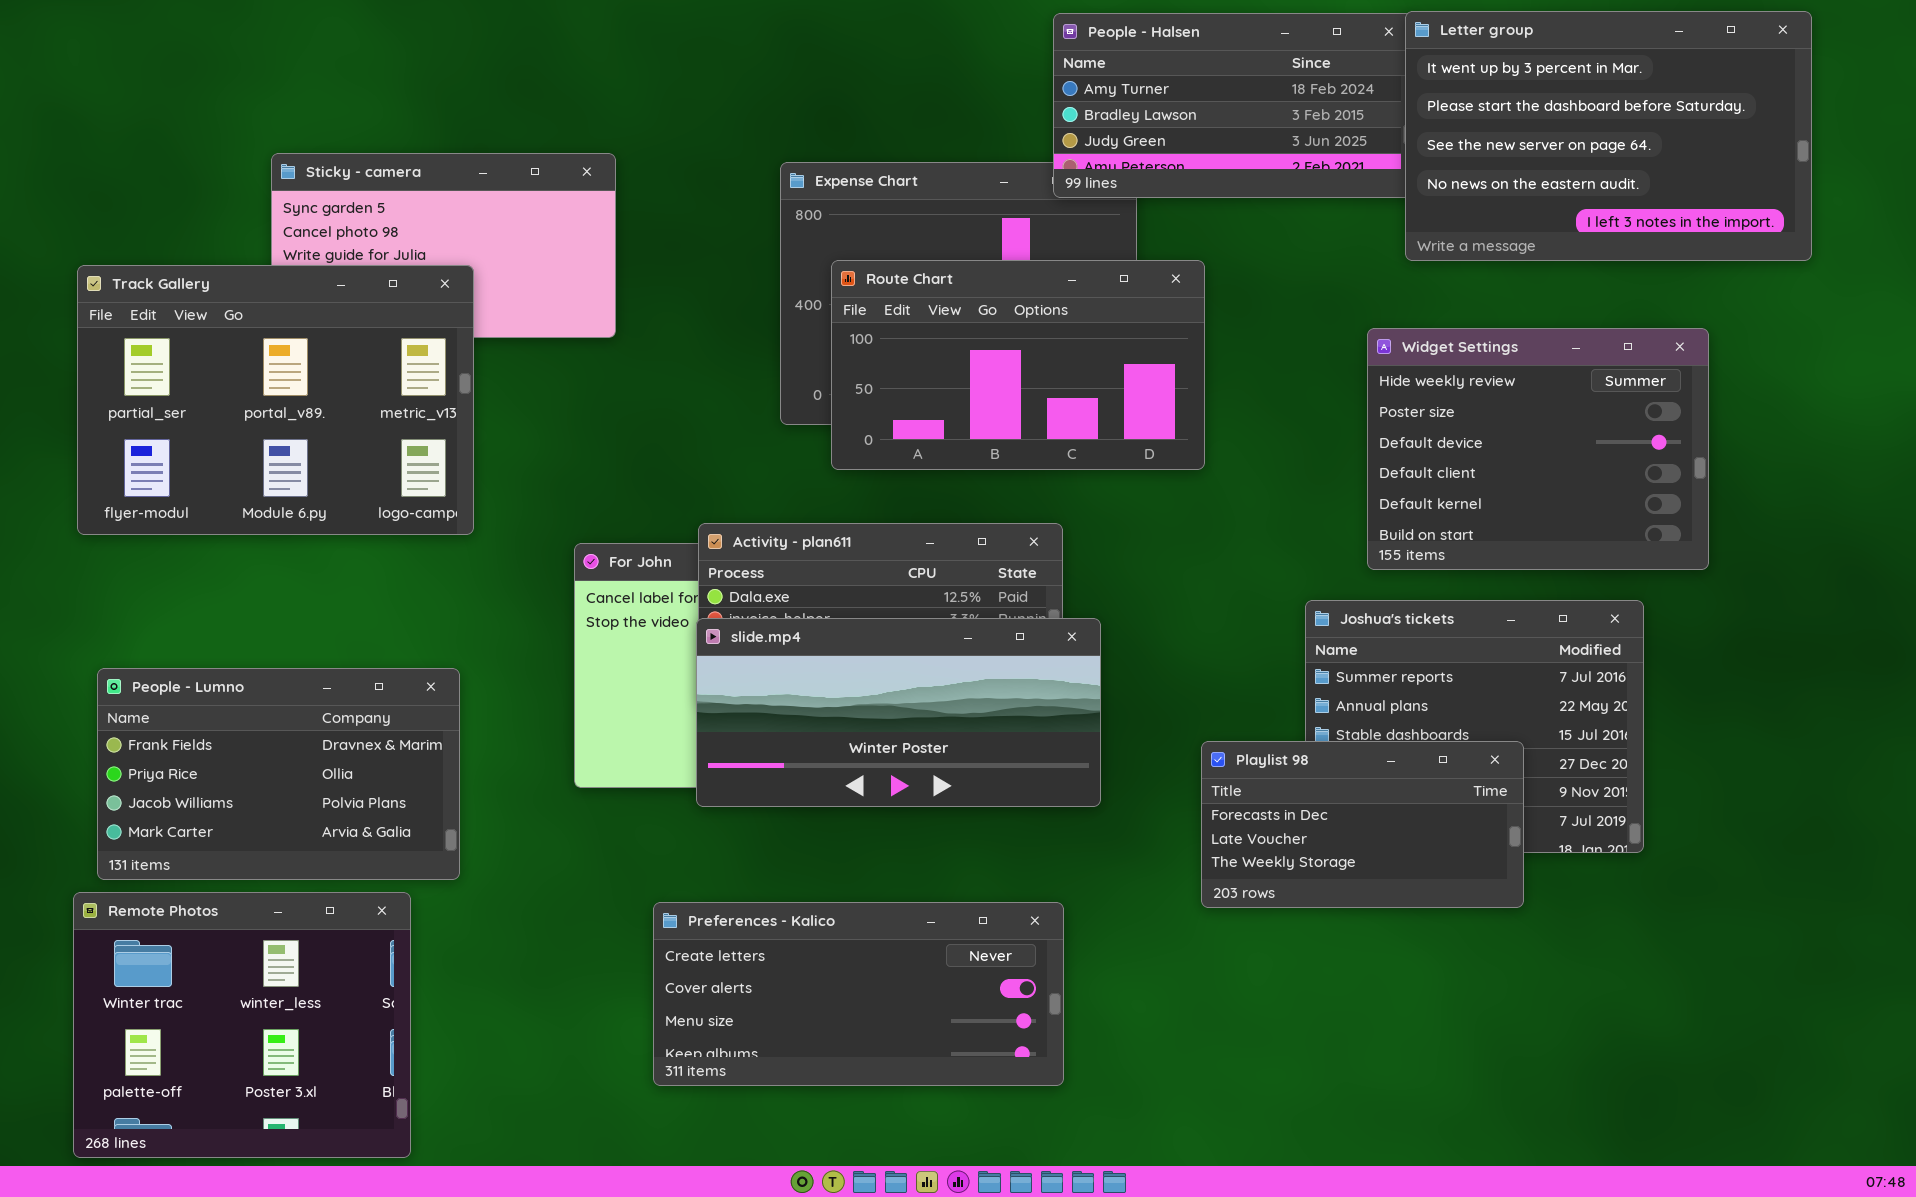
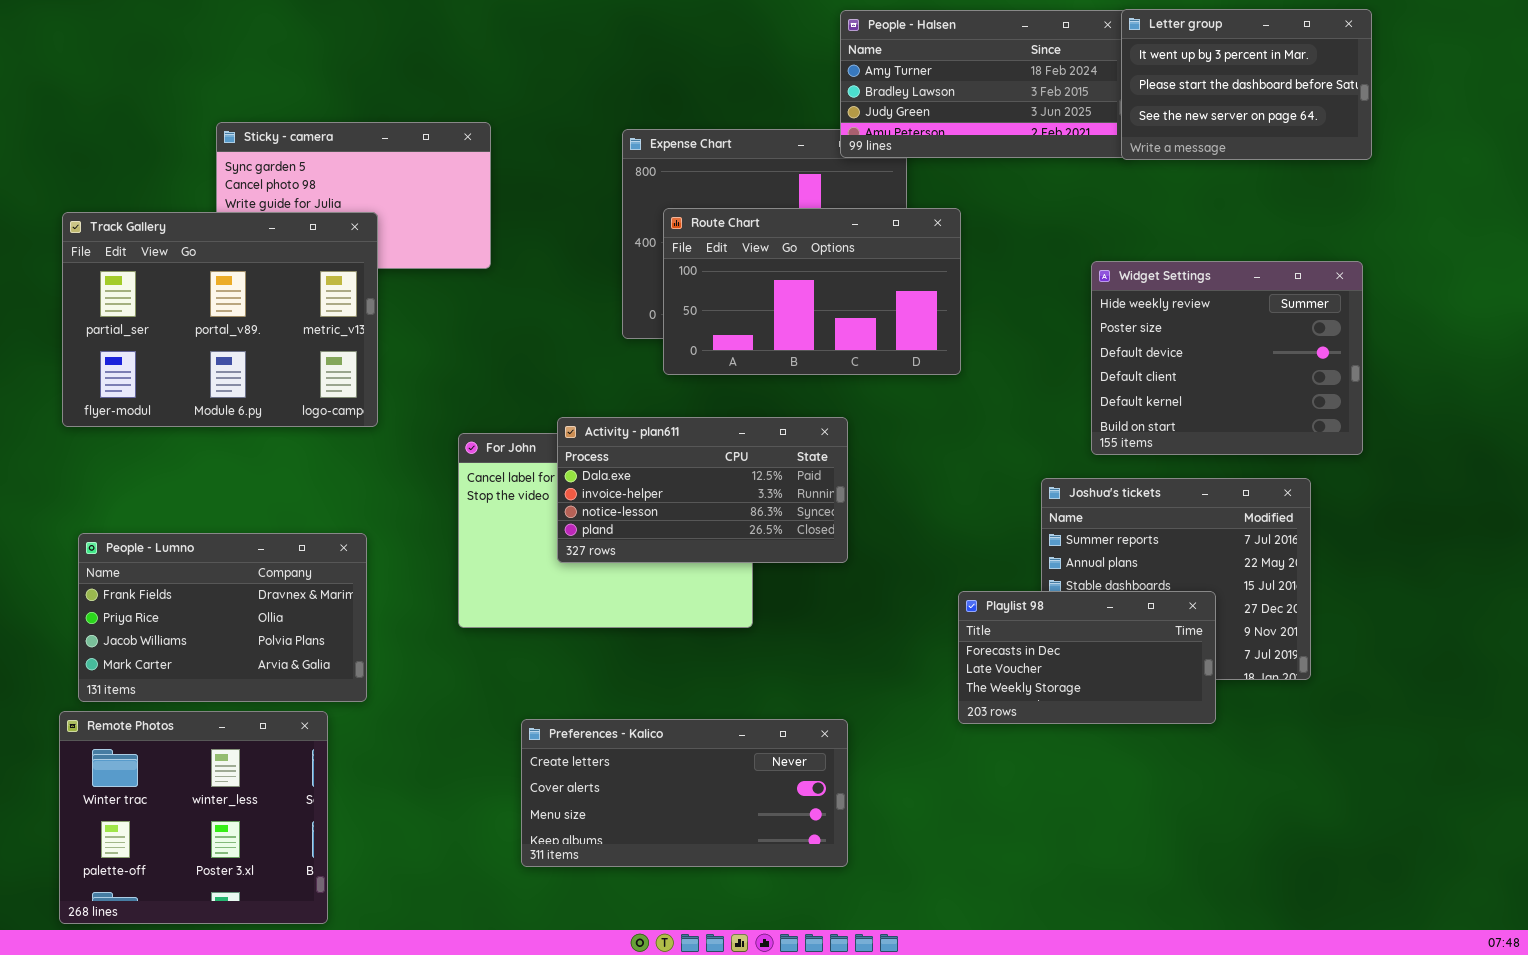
Letter group: [1405,11,1812,261] -> [1121,9,1372,160], resized
slide.mp4: [696,618,1101,807] -> none, closed

